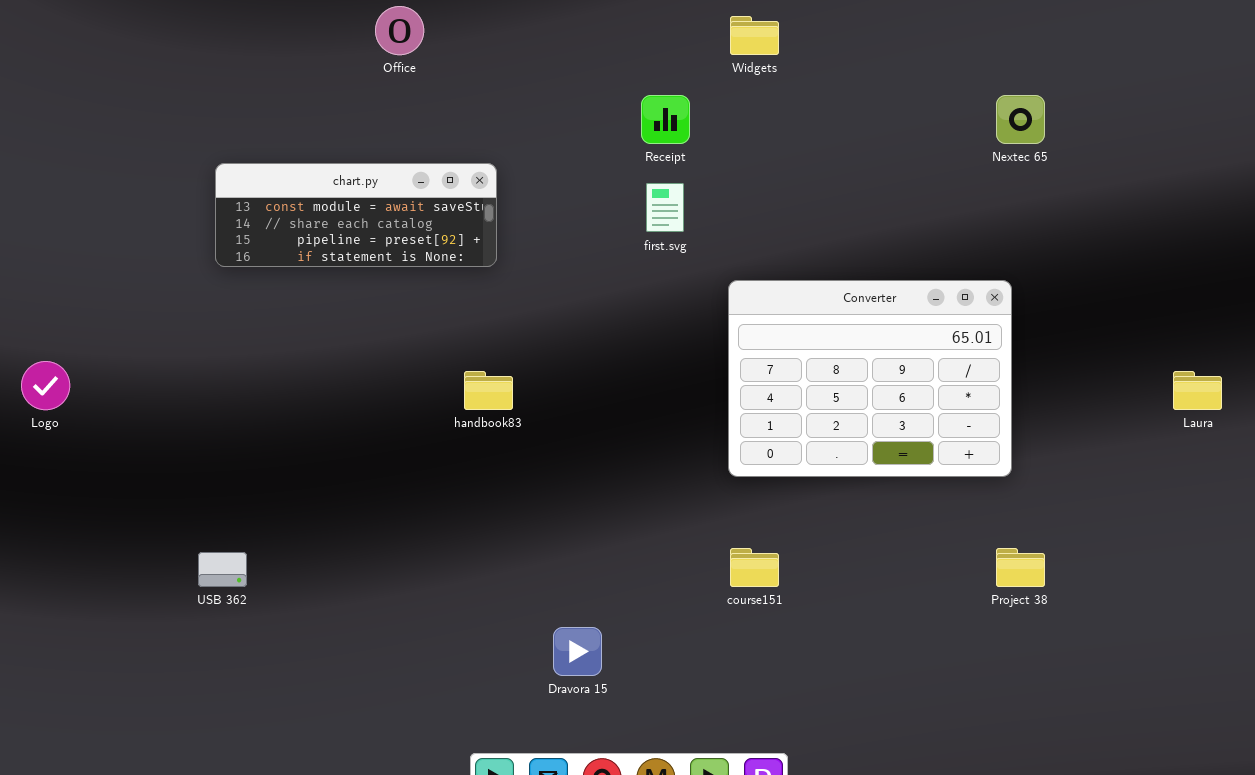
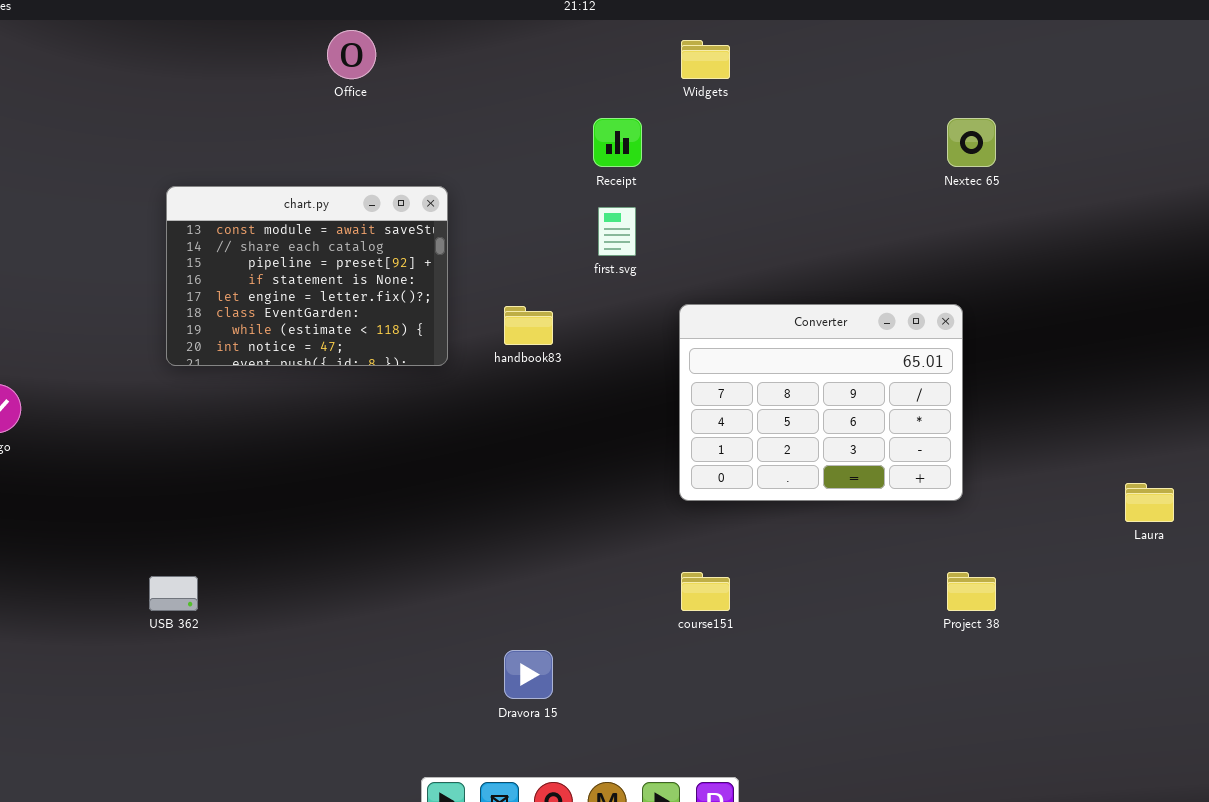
chart.py: [215,163,497,267] -> [166,186,448,366], resized
handbook83: [464,371,513,410] -> [504,306,553,345], moved
Laura: [1173,371,1222,410] -> [1125,483,1174,522], moved

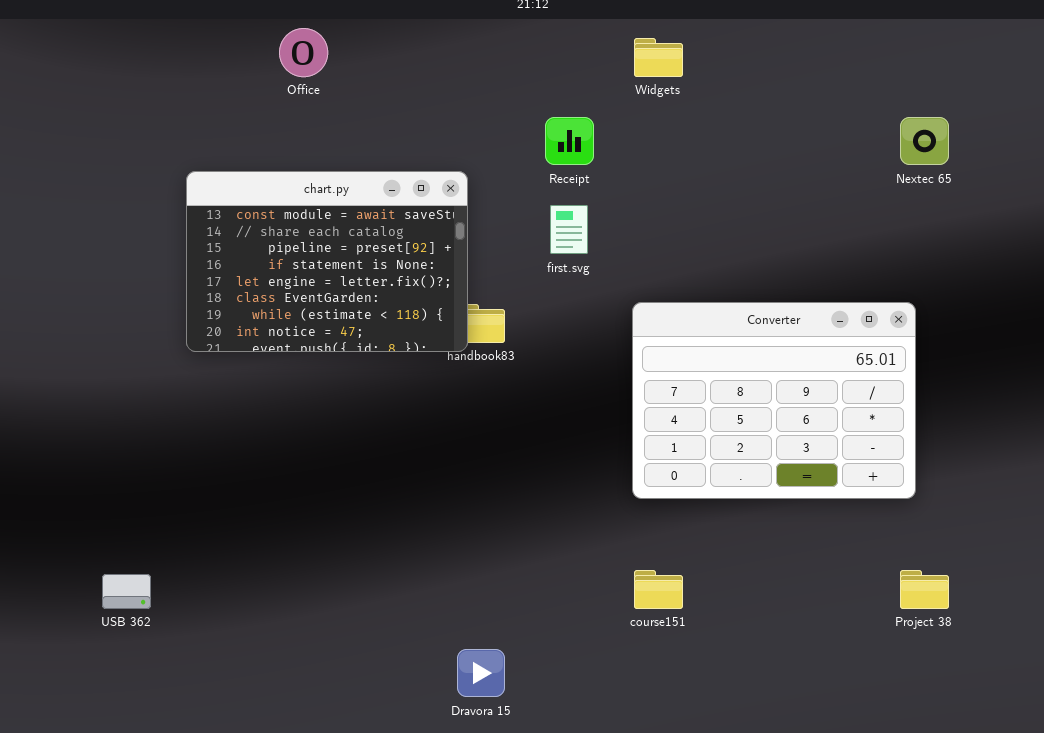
chart.py: [166,186,448,366] -> [186,171,468,352], moved

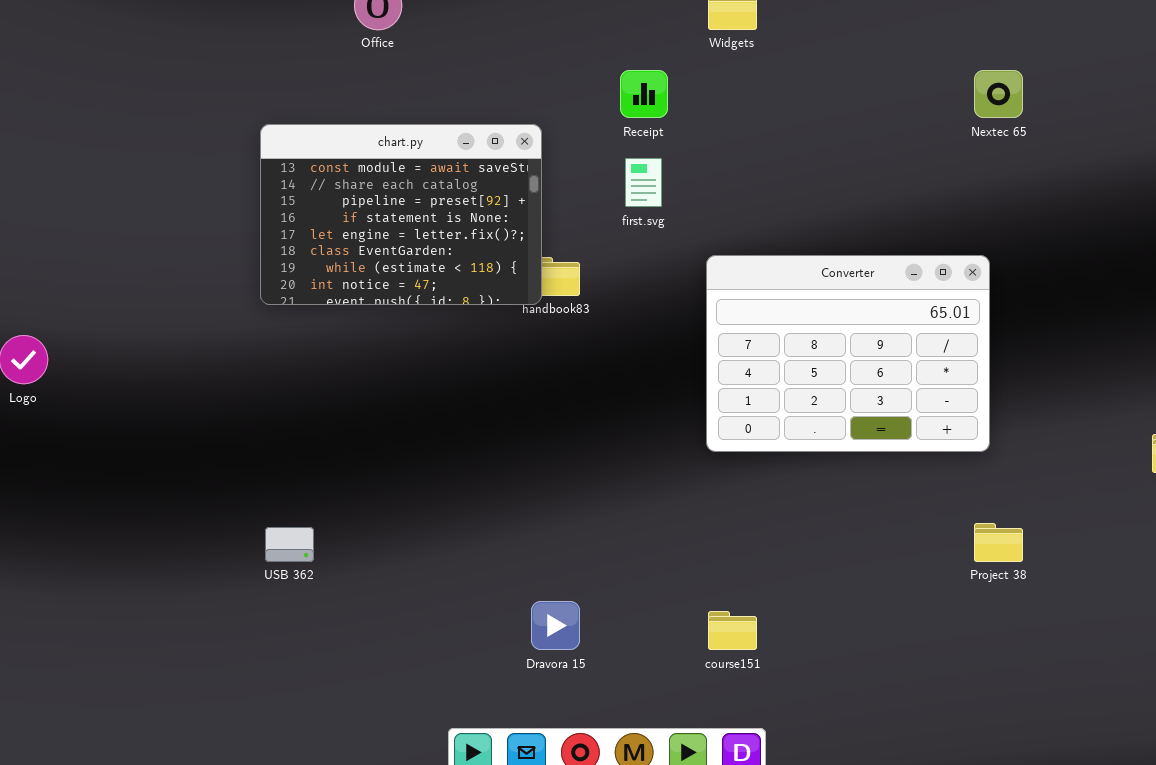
course151: [634,570,683,609] -> [708,611,757,650], moved
USB 362: [102,574,151,609] -> [265,527,314,562], moved

